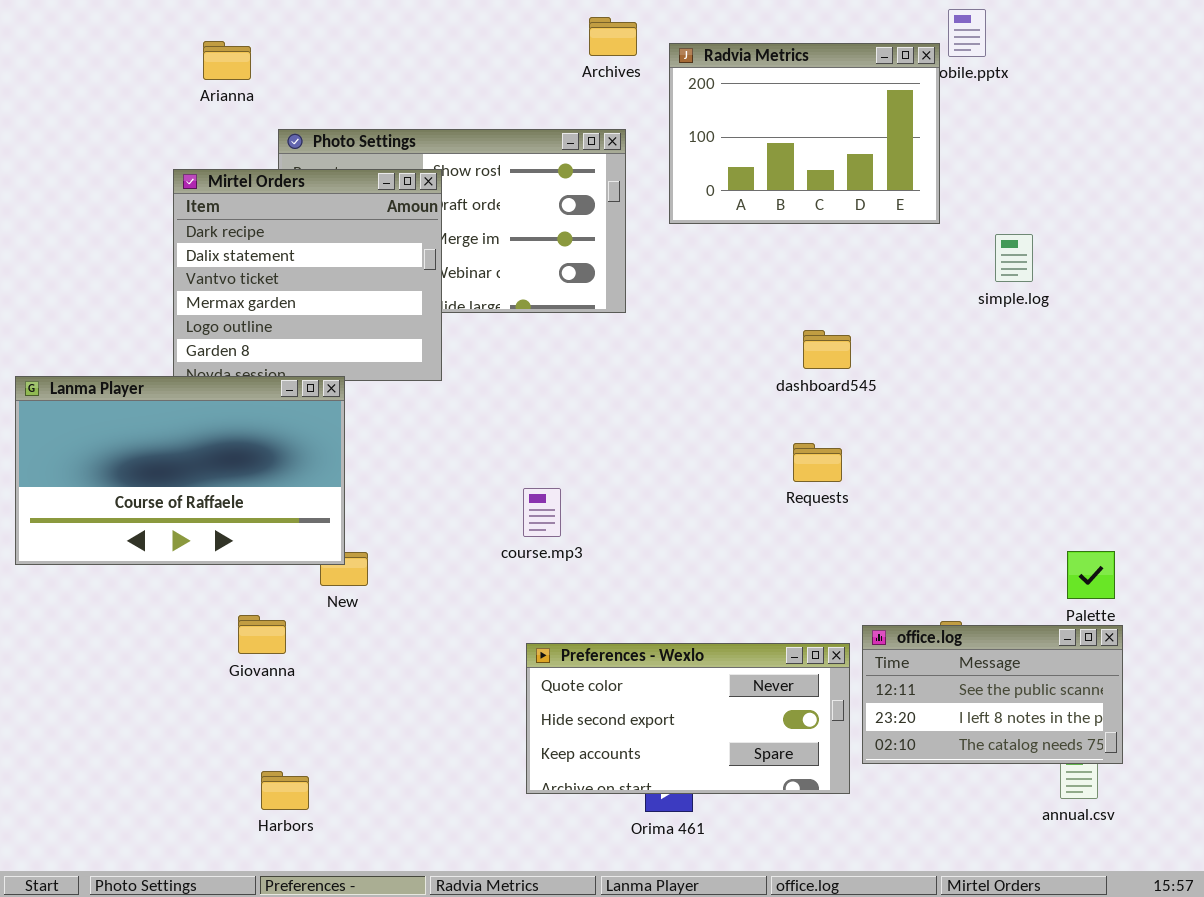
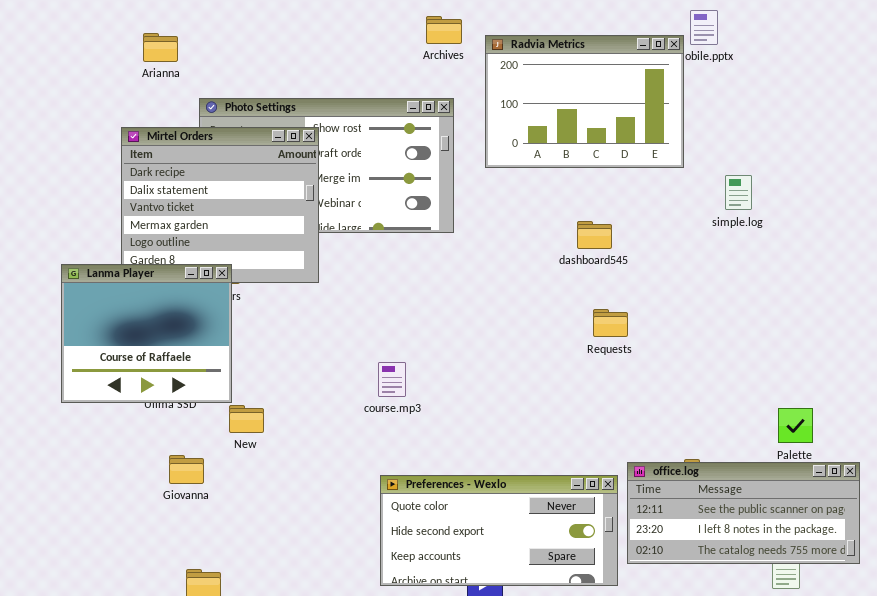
dashboard545: [803,330,851,369] -> [577,221,612,249], moved
Lanma Player: [15,376,345,565] -> [61,264,232,403], moved, resized
Requests: [793,443,842,482] -> [593,309,628,337], moved
office.log: [862,625,1123,764] -> [627,462,860,564], resized

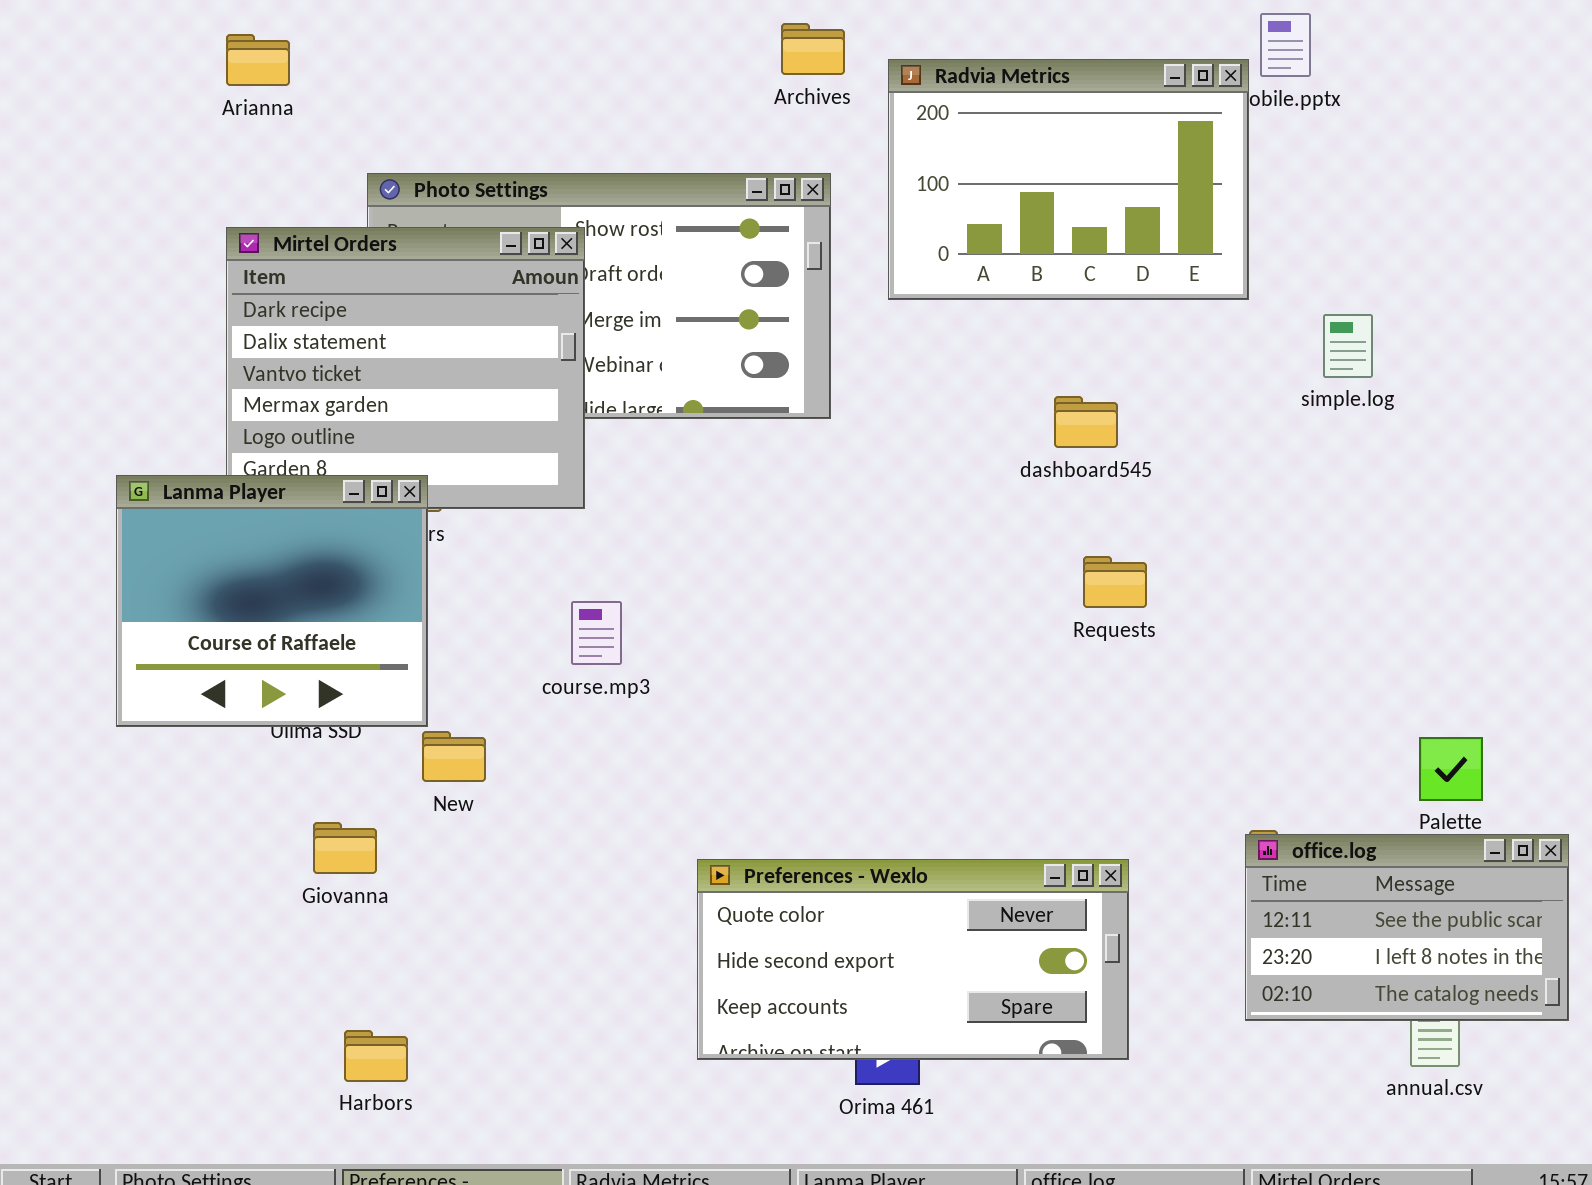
Arianna: [143,33,178,62] -> [226,34,290,86], moved
course.mp3: [378,362,406,397] -> [571,601,622,665], moved
office.log: [627,462,860,564] -> [1245,834,1569,1021], resized

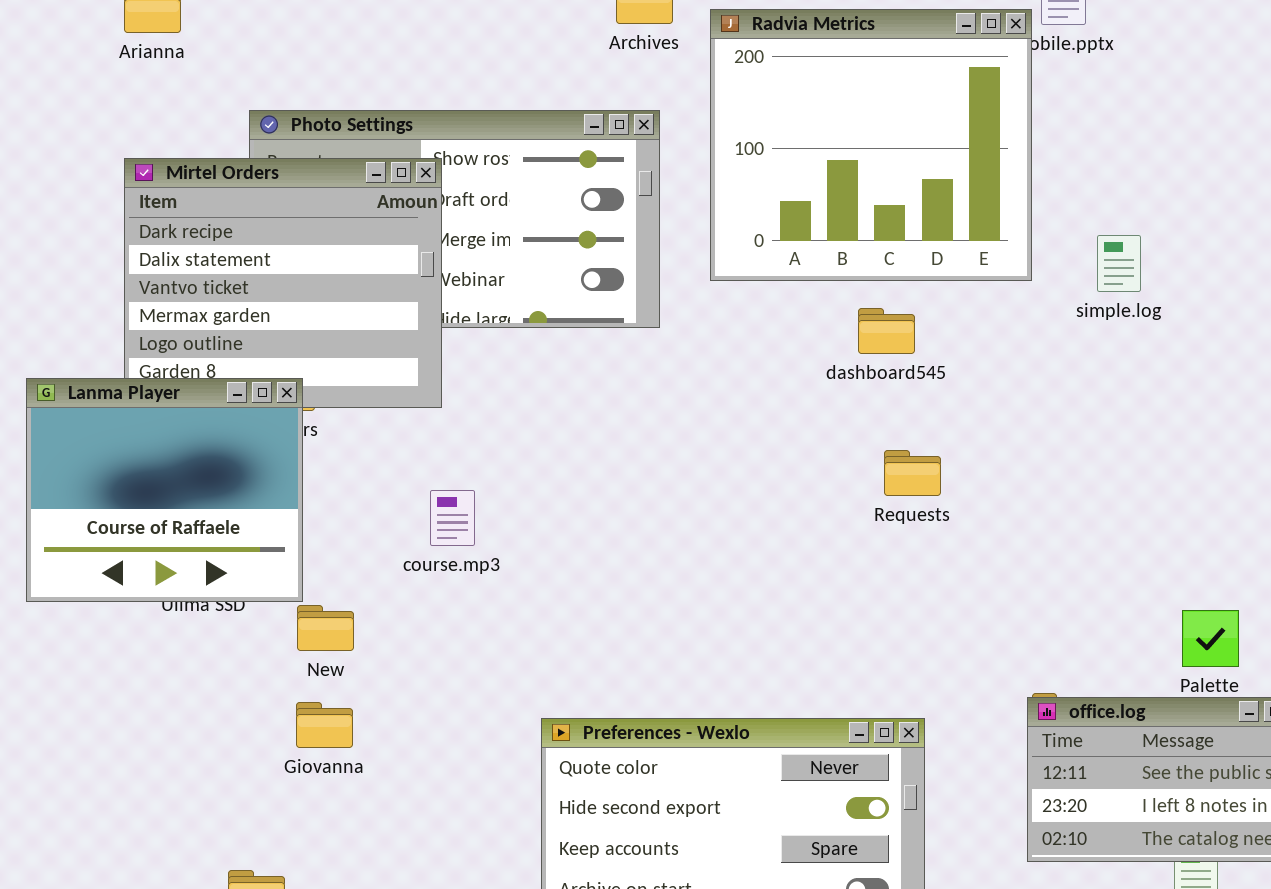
Radvia Metrics: [888,59,1249,300] -> [710,9,1032,281], resized
Giovanna: [313,822,377,874] -> [296,702,353,748], moved

